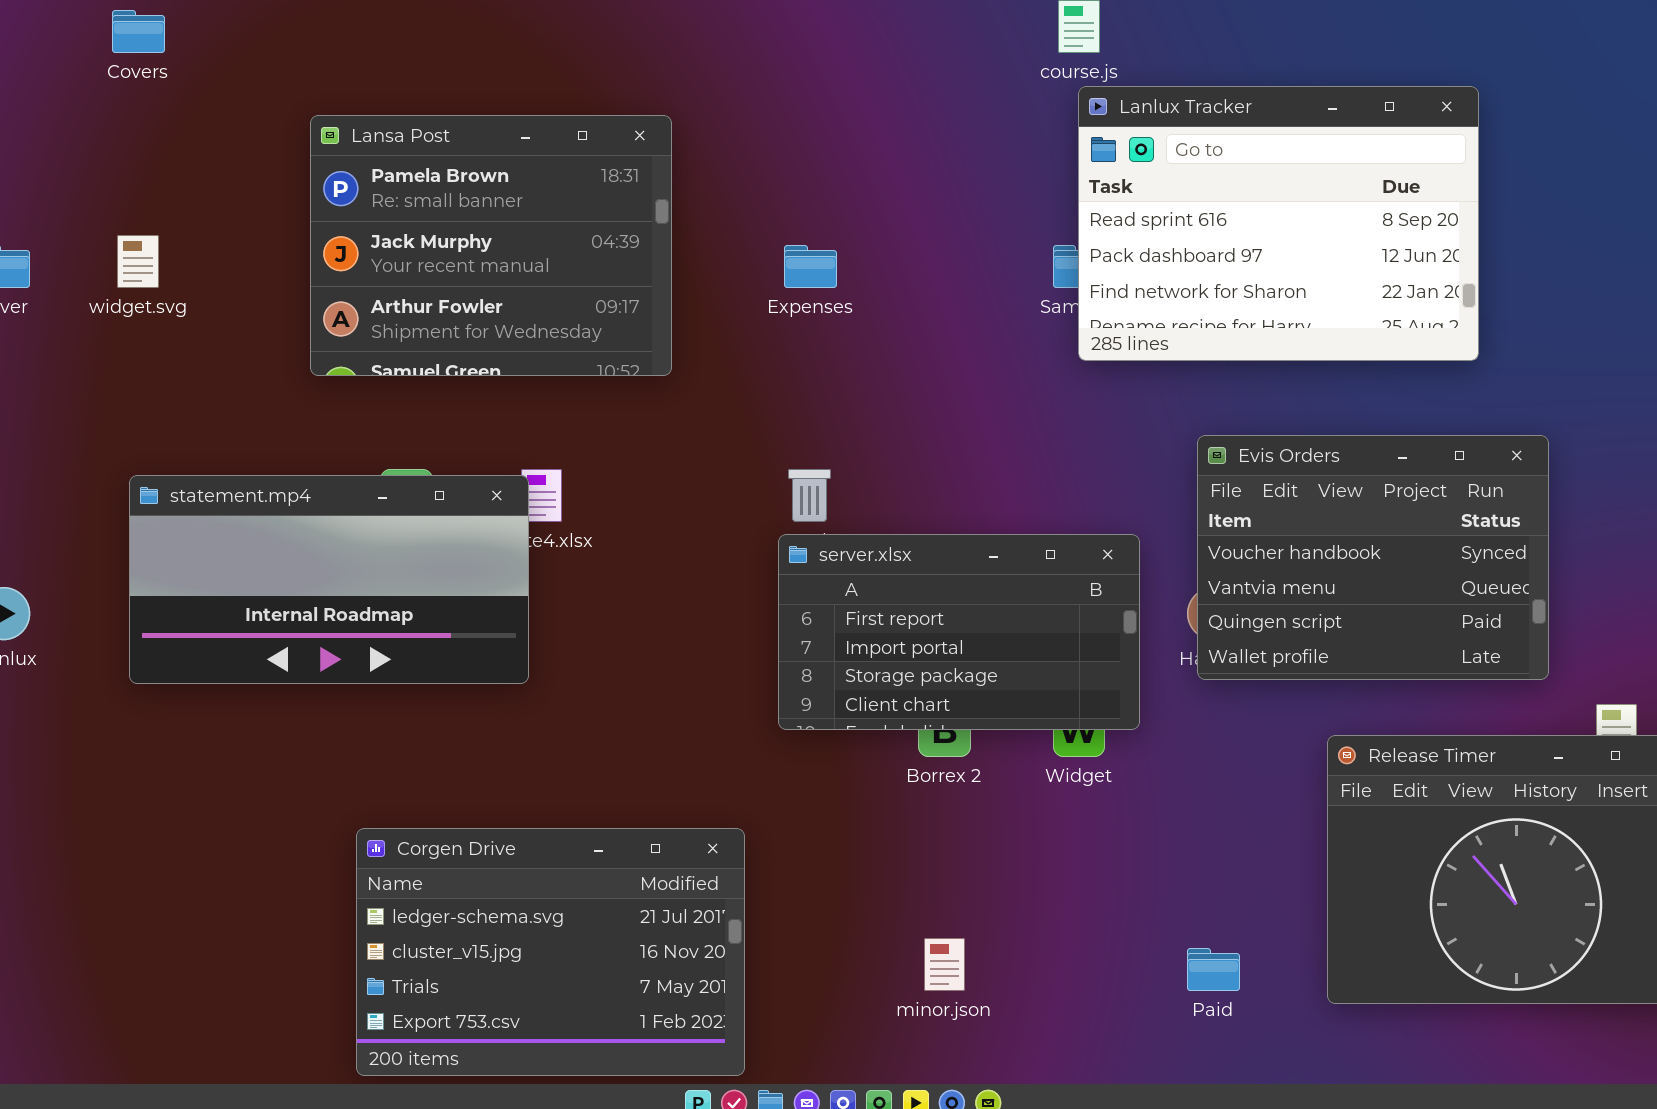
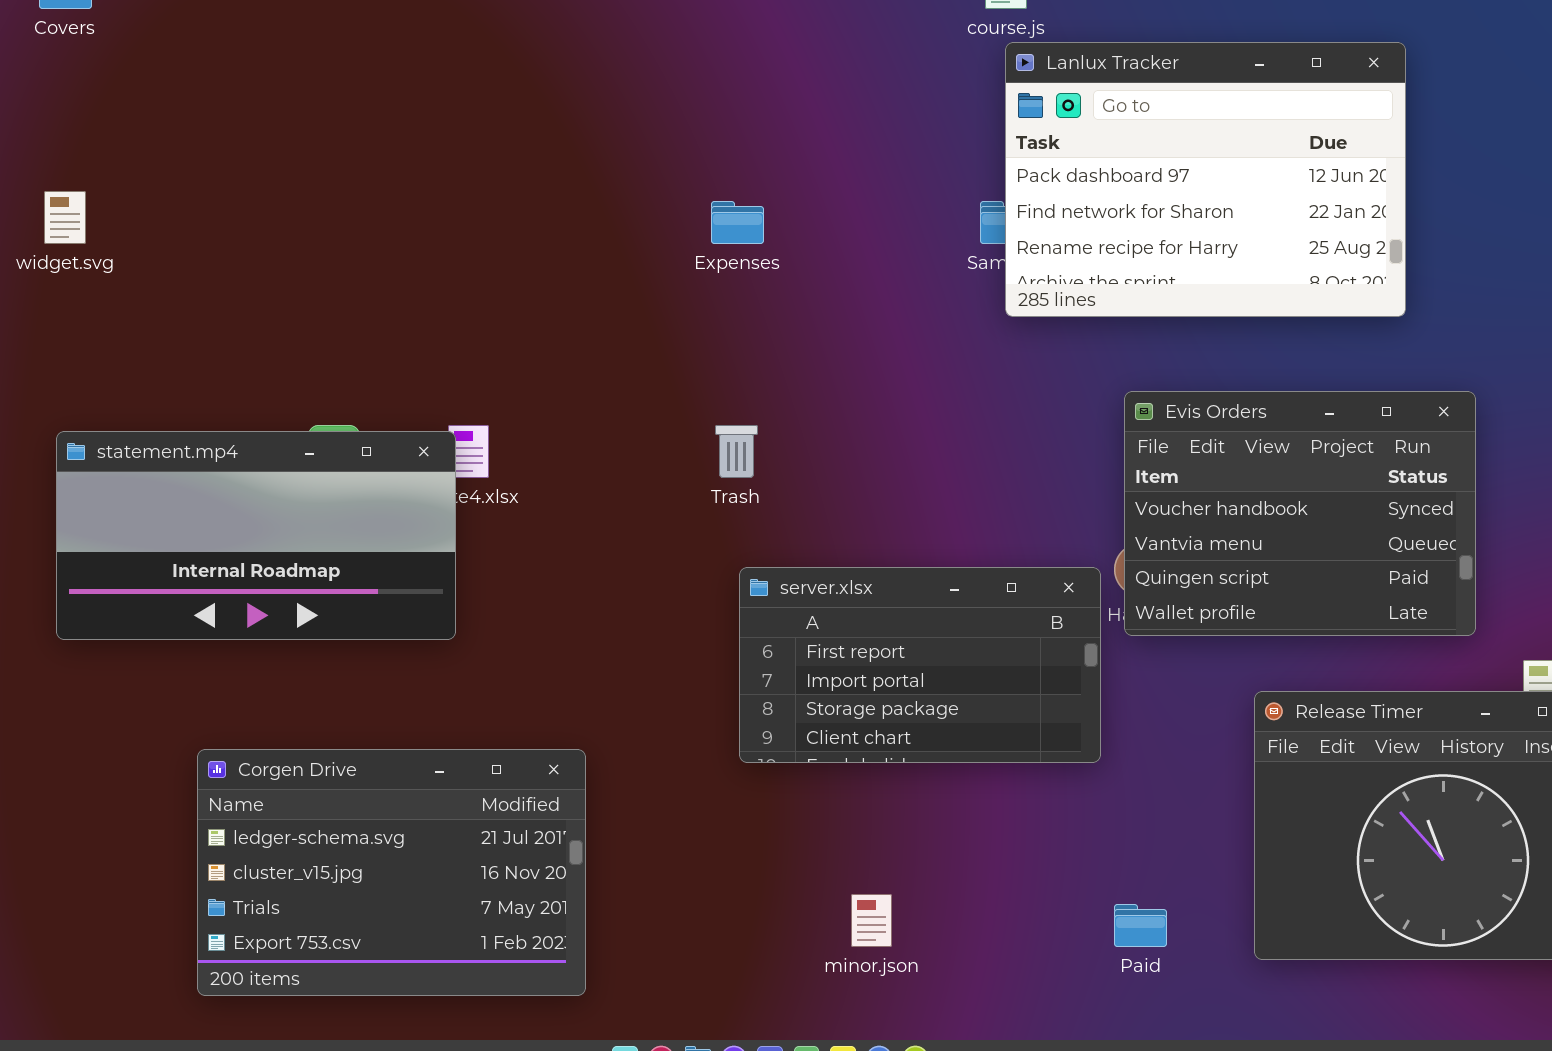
Lanlux Tracker: [1078,86,1479,361] -> [1005,42,1406,317], scrolled down 1 row
Lansa Post: [310,115,672,376] -> none, closed
server.xlsx: [778,534,1140,730] -> [739,567,1101,763], moved
Corgen Drive: [356,828,745,1076] -> [197,749,586,996], moved

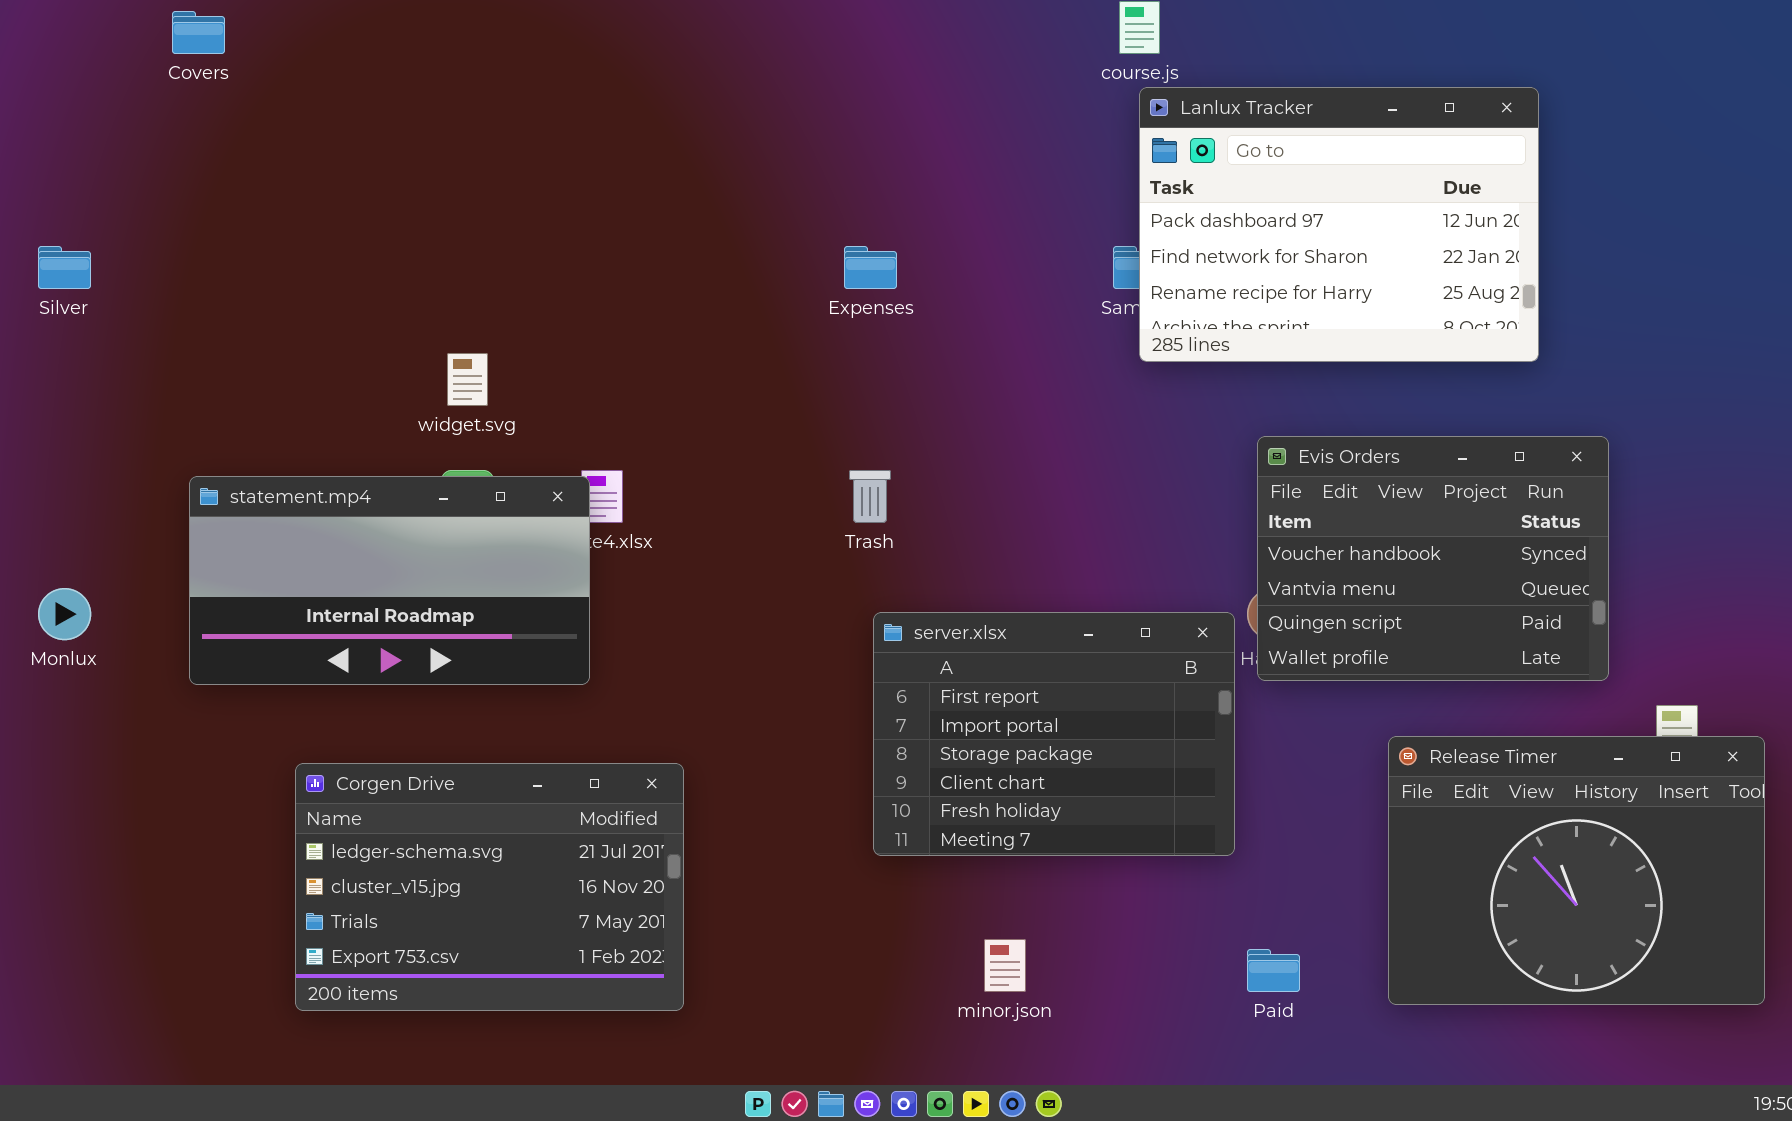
widget.svg: [44,191,86,244] -> [447,353,488,406], moved
server.xlsx: [739,567,1101,763] -> [873,612,1235,856], resized
Corgen Drive: [197,749,586,996] -> [295,763,684,1011], moved

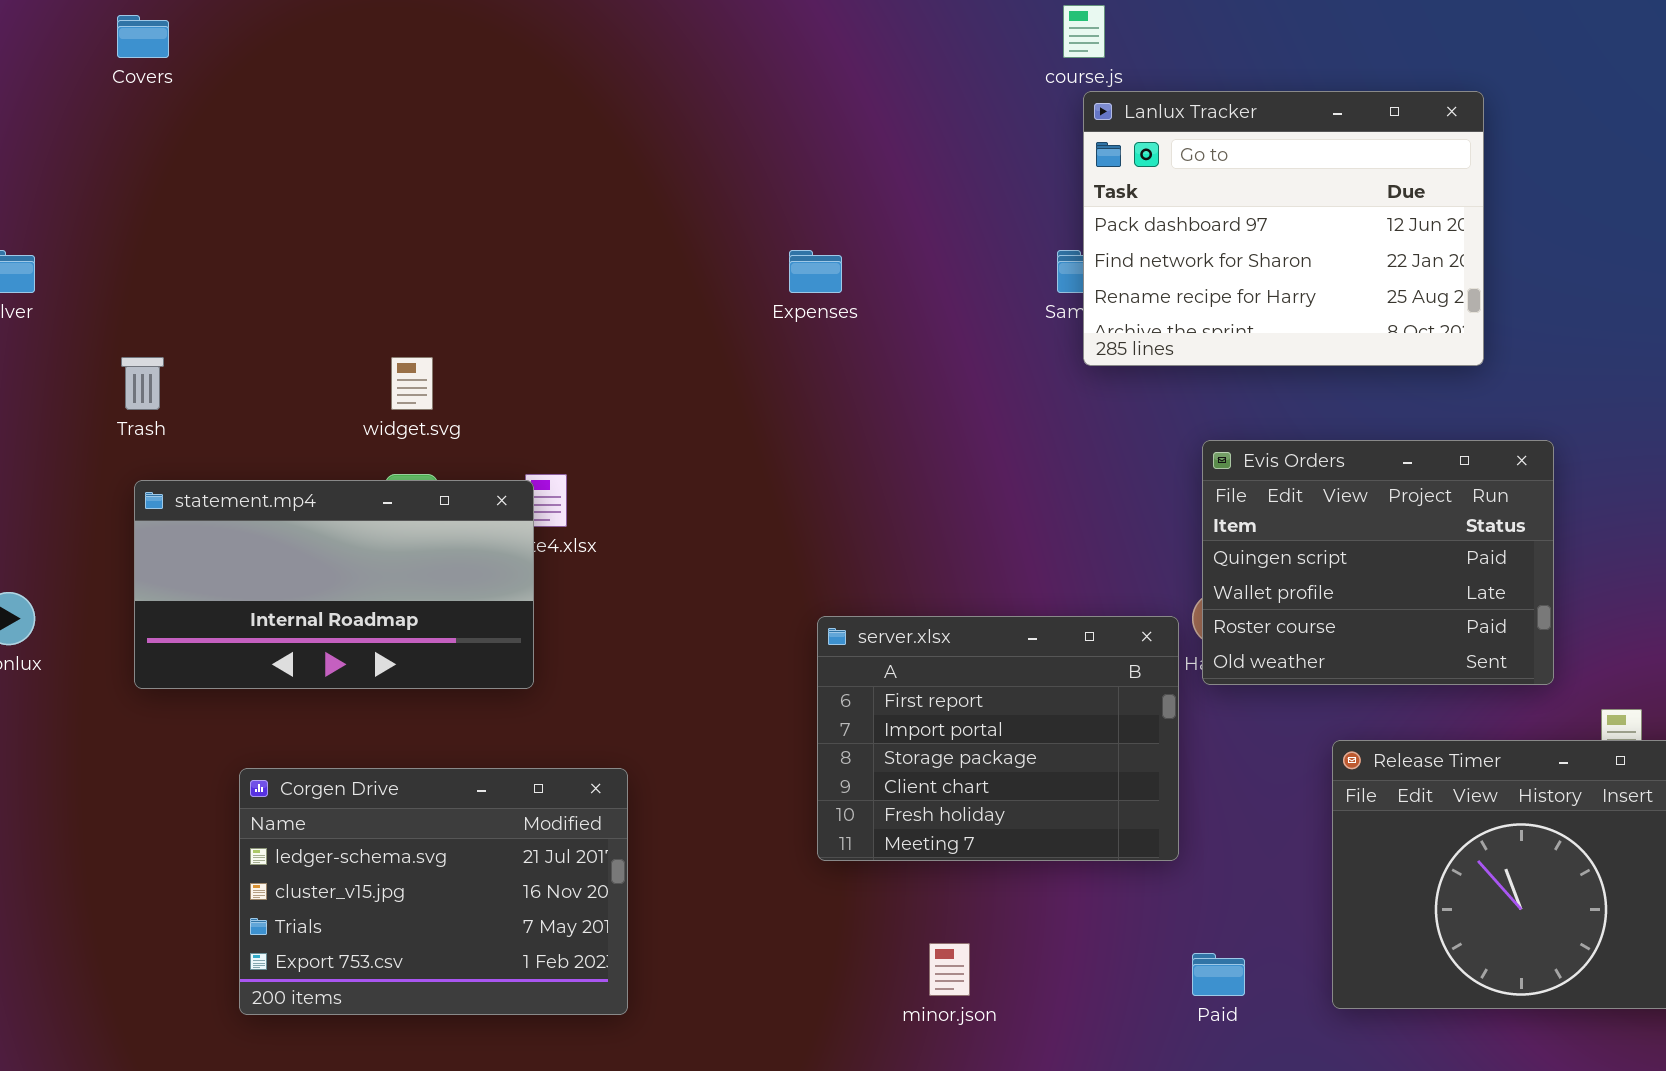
Evis Orders: [1257,436,1609,681] -> [1202,440,1554,685], scrolled down 2 rows
Trash: [849,470,891,523] -> [121,357,164,410], moved

